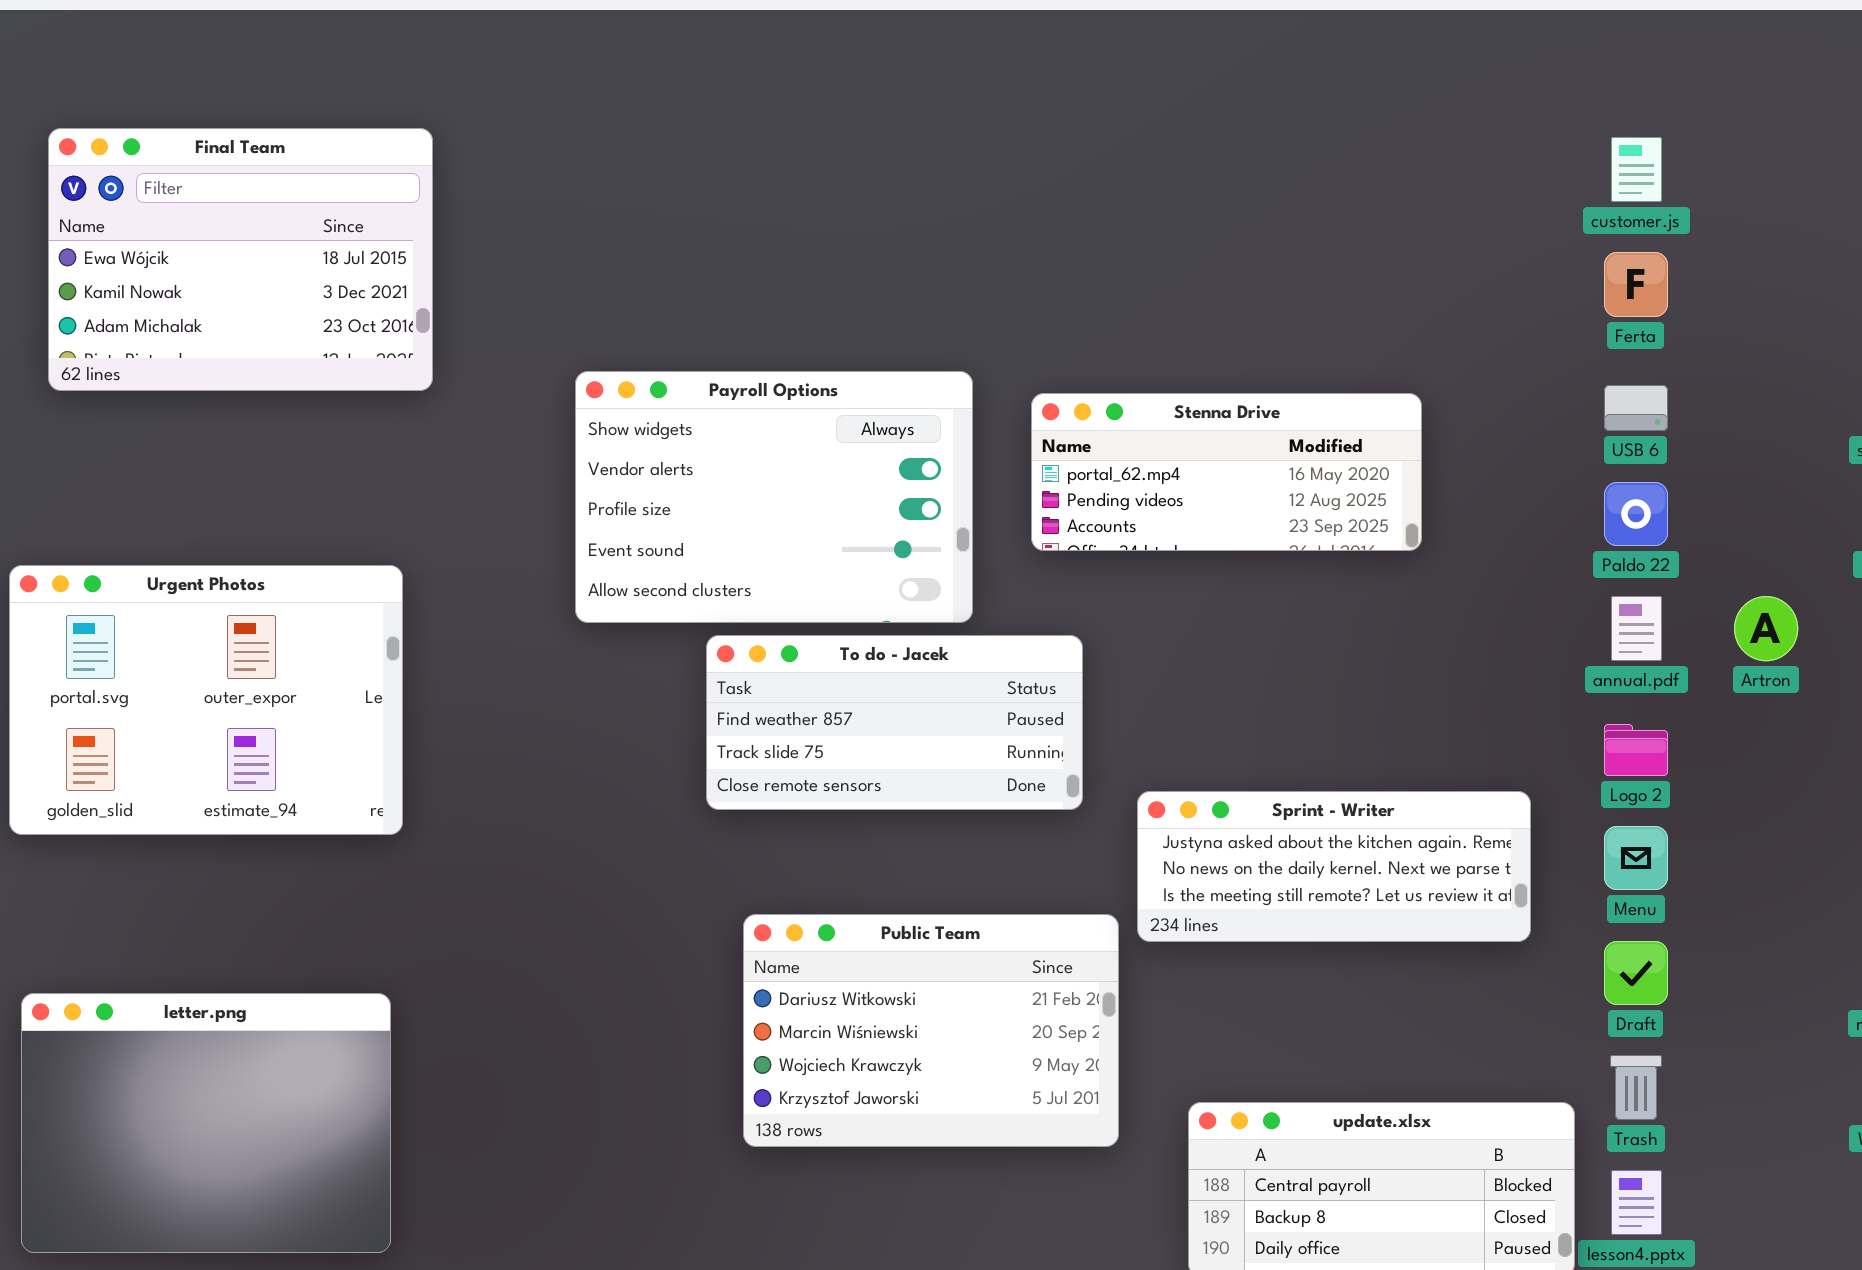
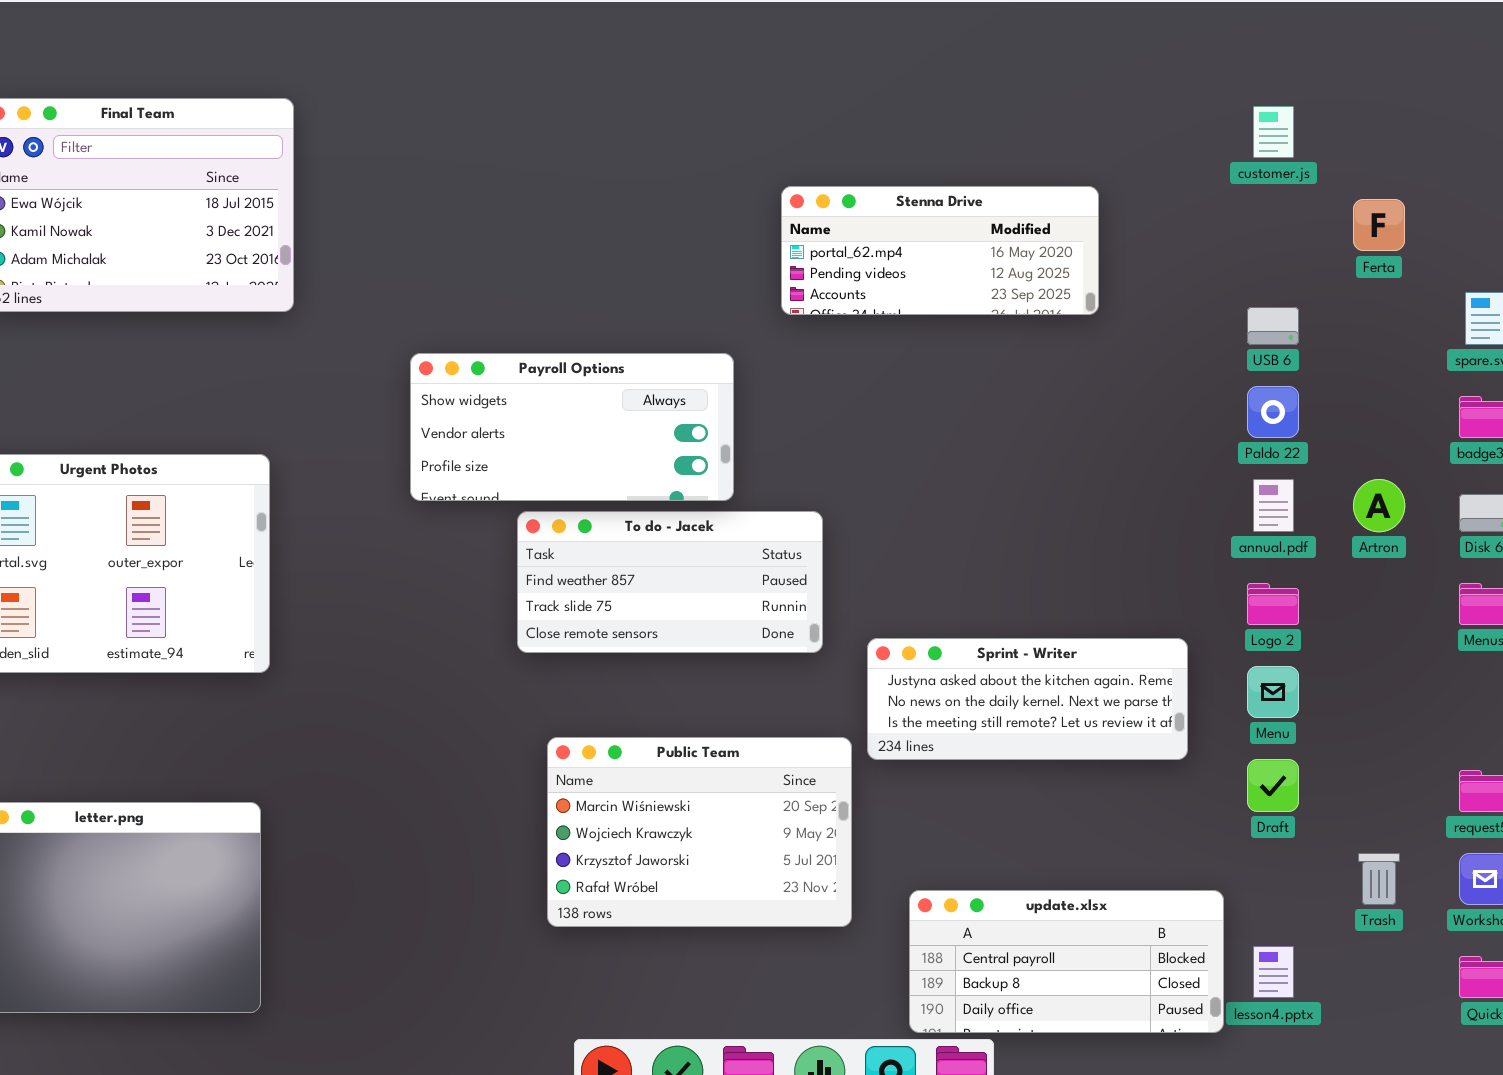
Ferta: [1604,252,1668,317] -> [1353,199,1405,251], moved
Payroll Options: [575,371,973,623] -> [410,353,734,501], resized
Stenna Drive: [1031,393,1422,551] -> [781,186,1099,315], moved
Public Team: [743,914,1119,1147] -> [547,737,852,927], scrolled down 1 row
Trash: [1610,1055,1662,1120] -> [1358,853,1400,905], moved

